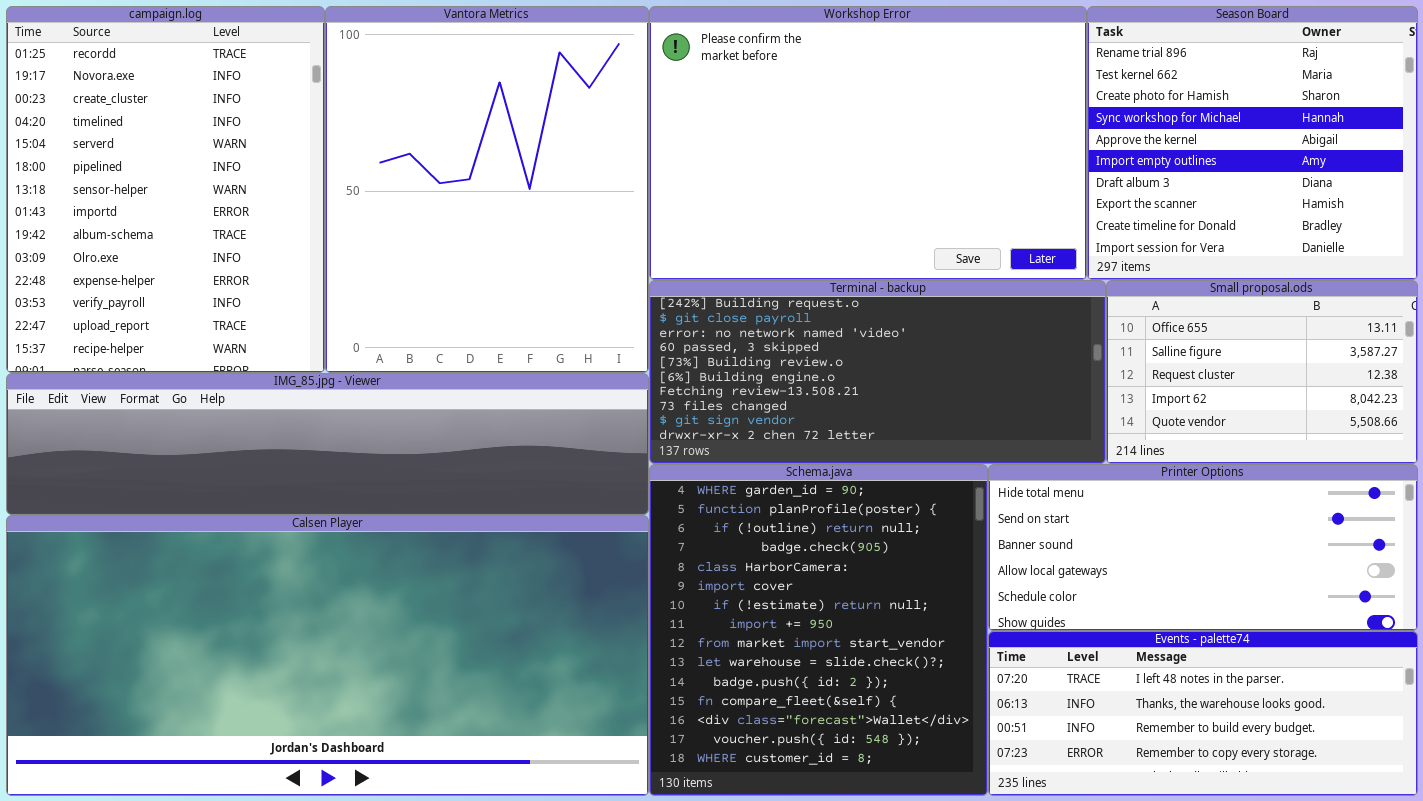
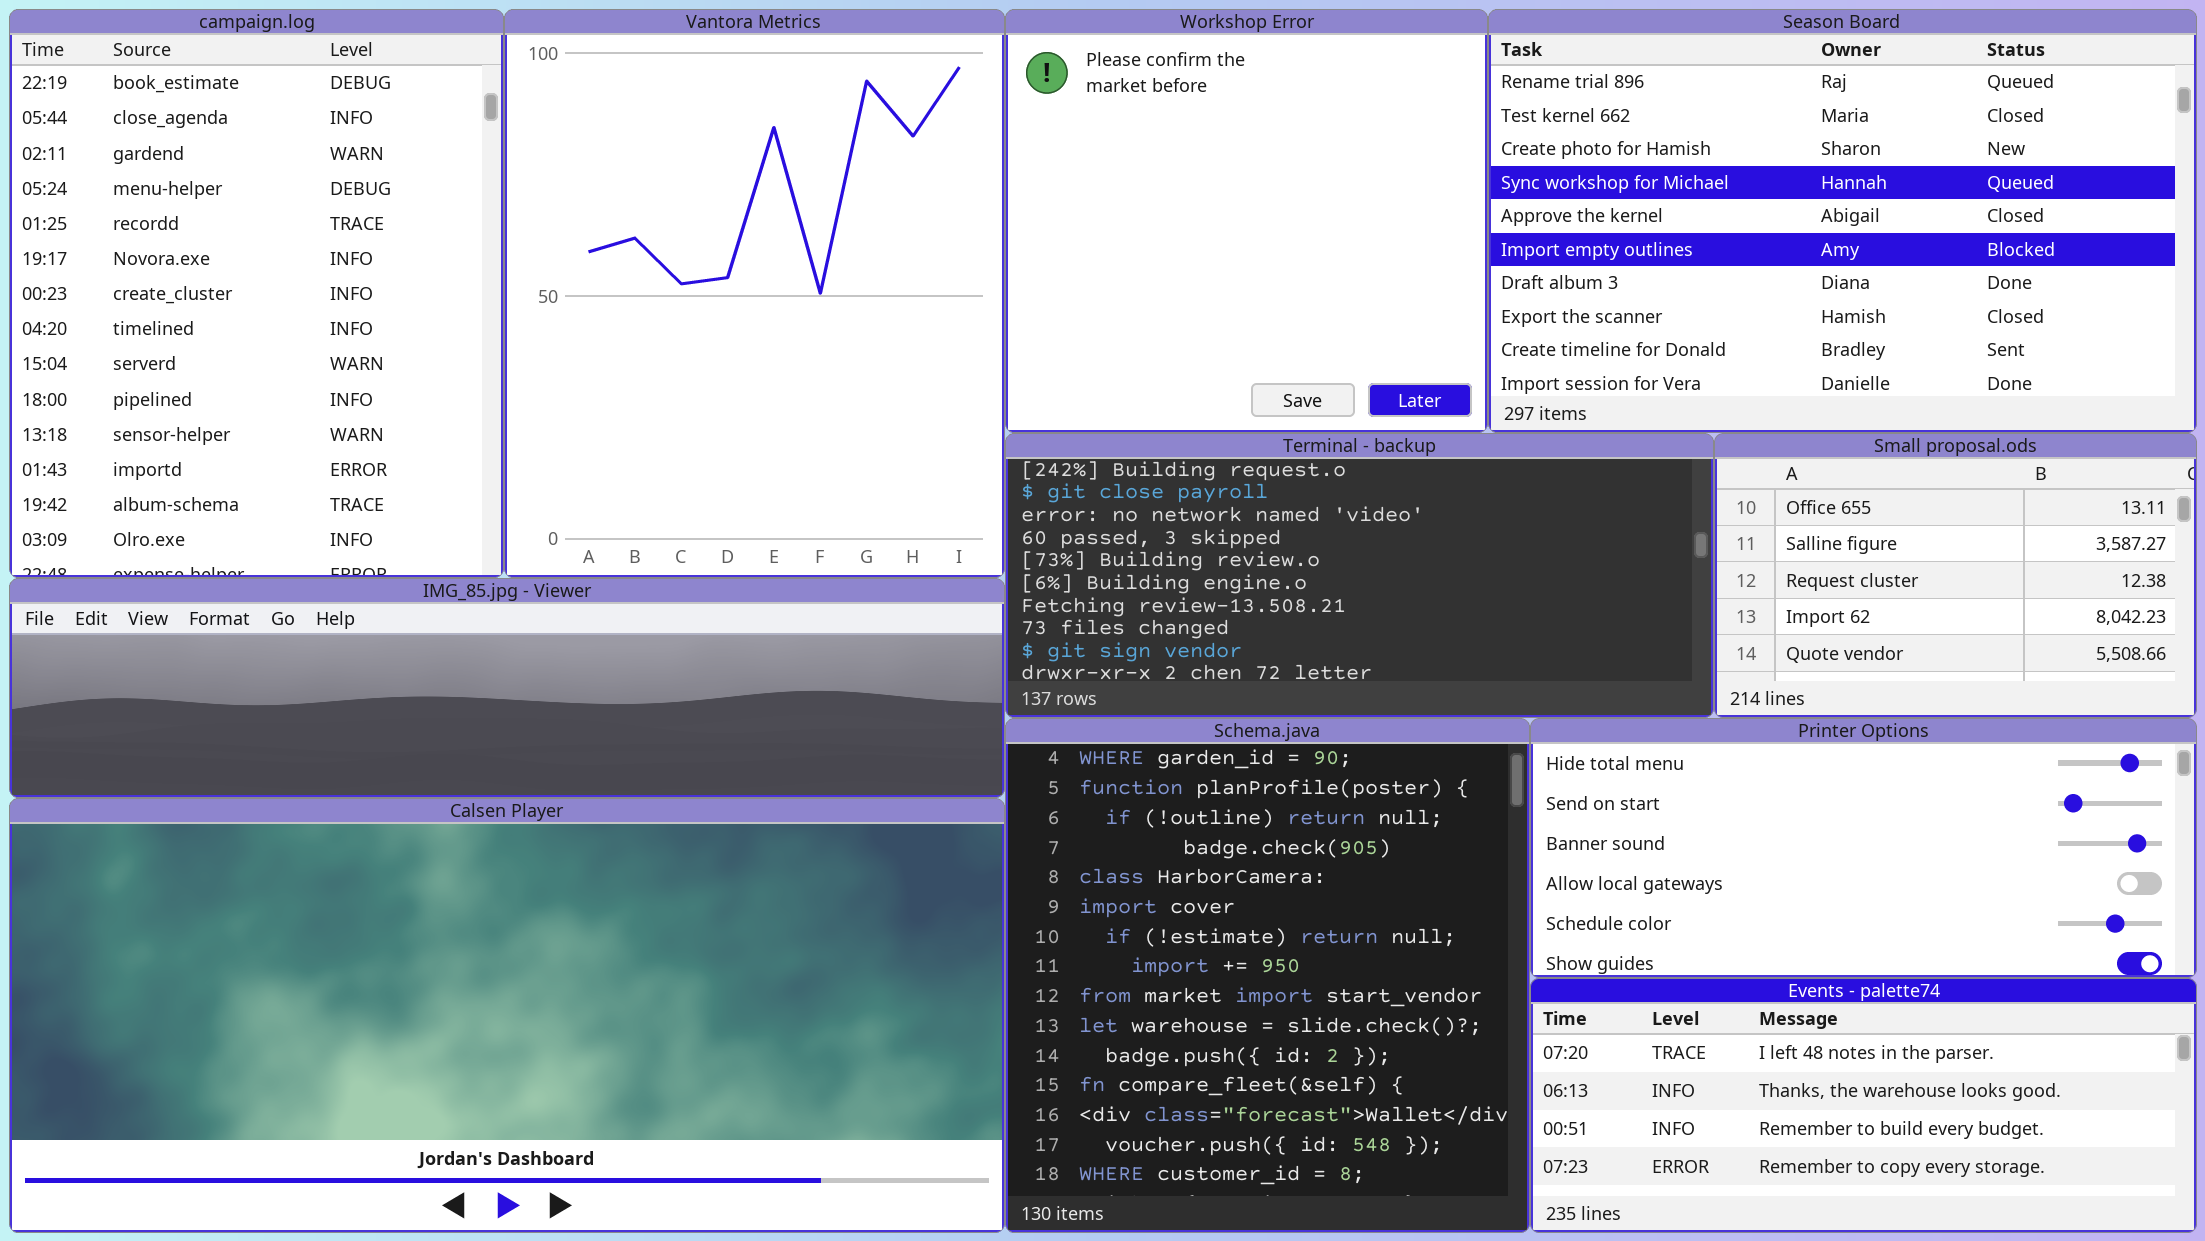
campaign.log: [6,6,325,373] -> [9,9,504,578], scrolled up 4 rows
Workshop Error: [649,6,1087,280] -> [1005,9,1488,433], resized
Season Board: [1087,6,1418,280] -> [1488,9,2197,433], resized

